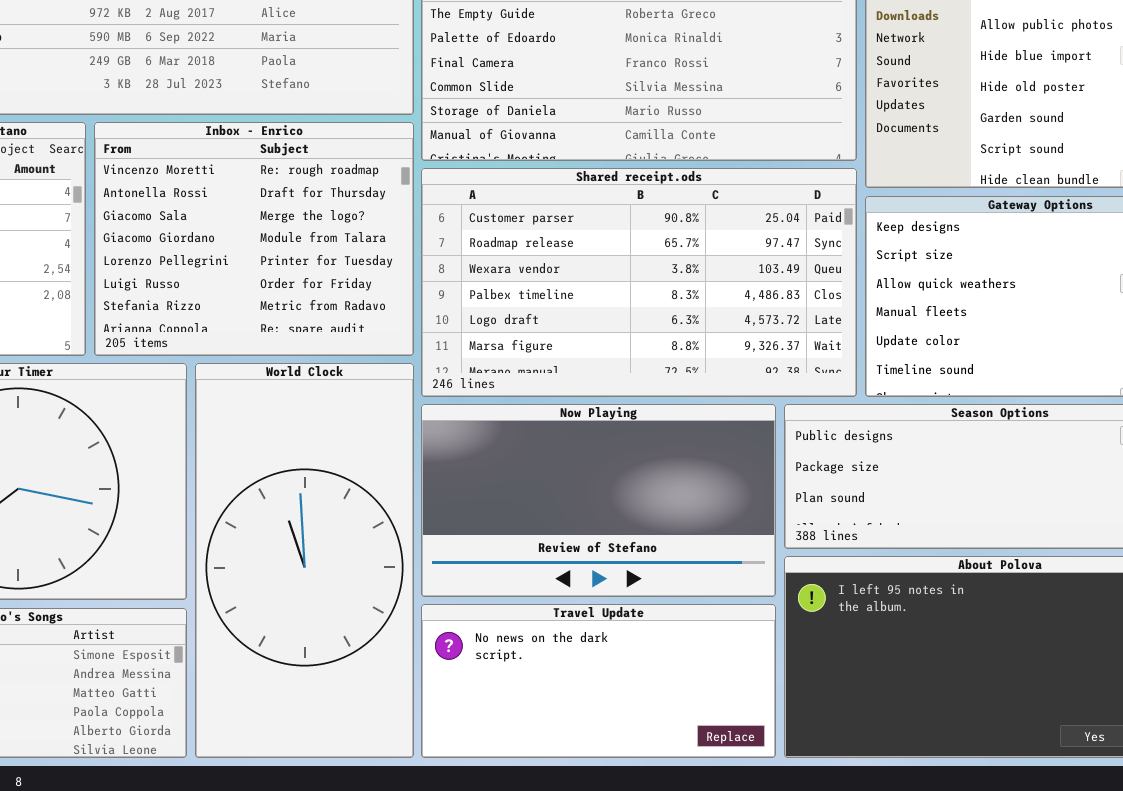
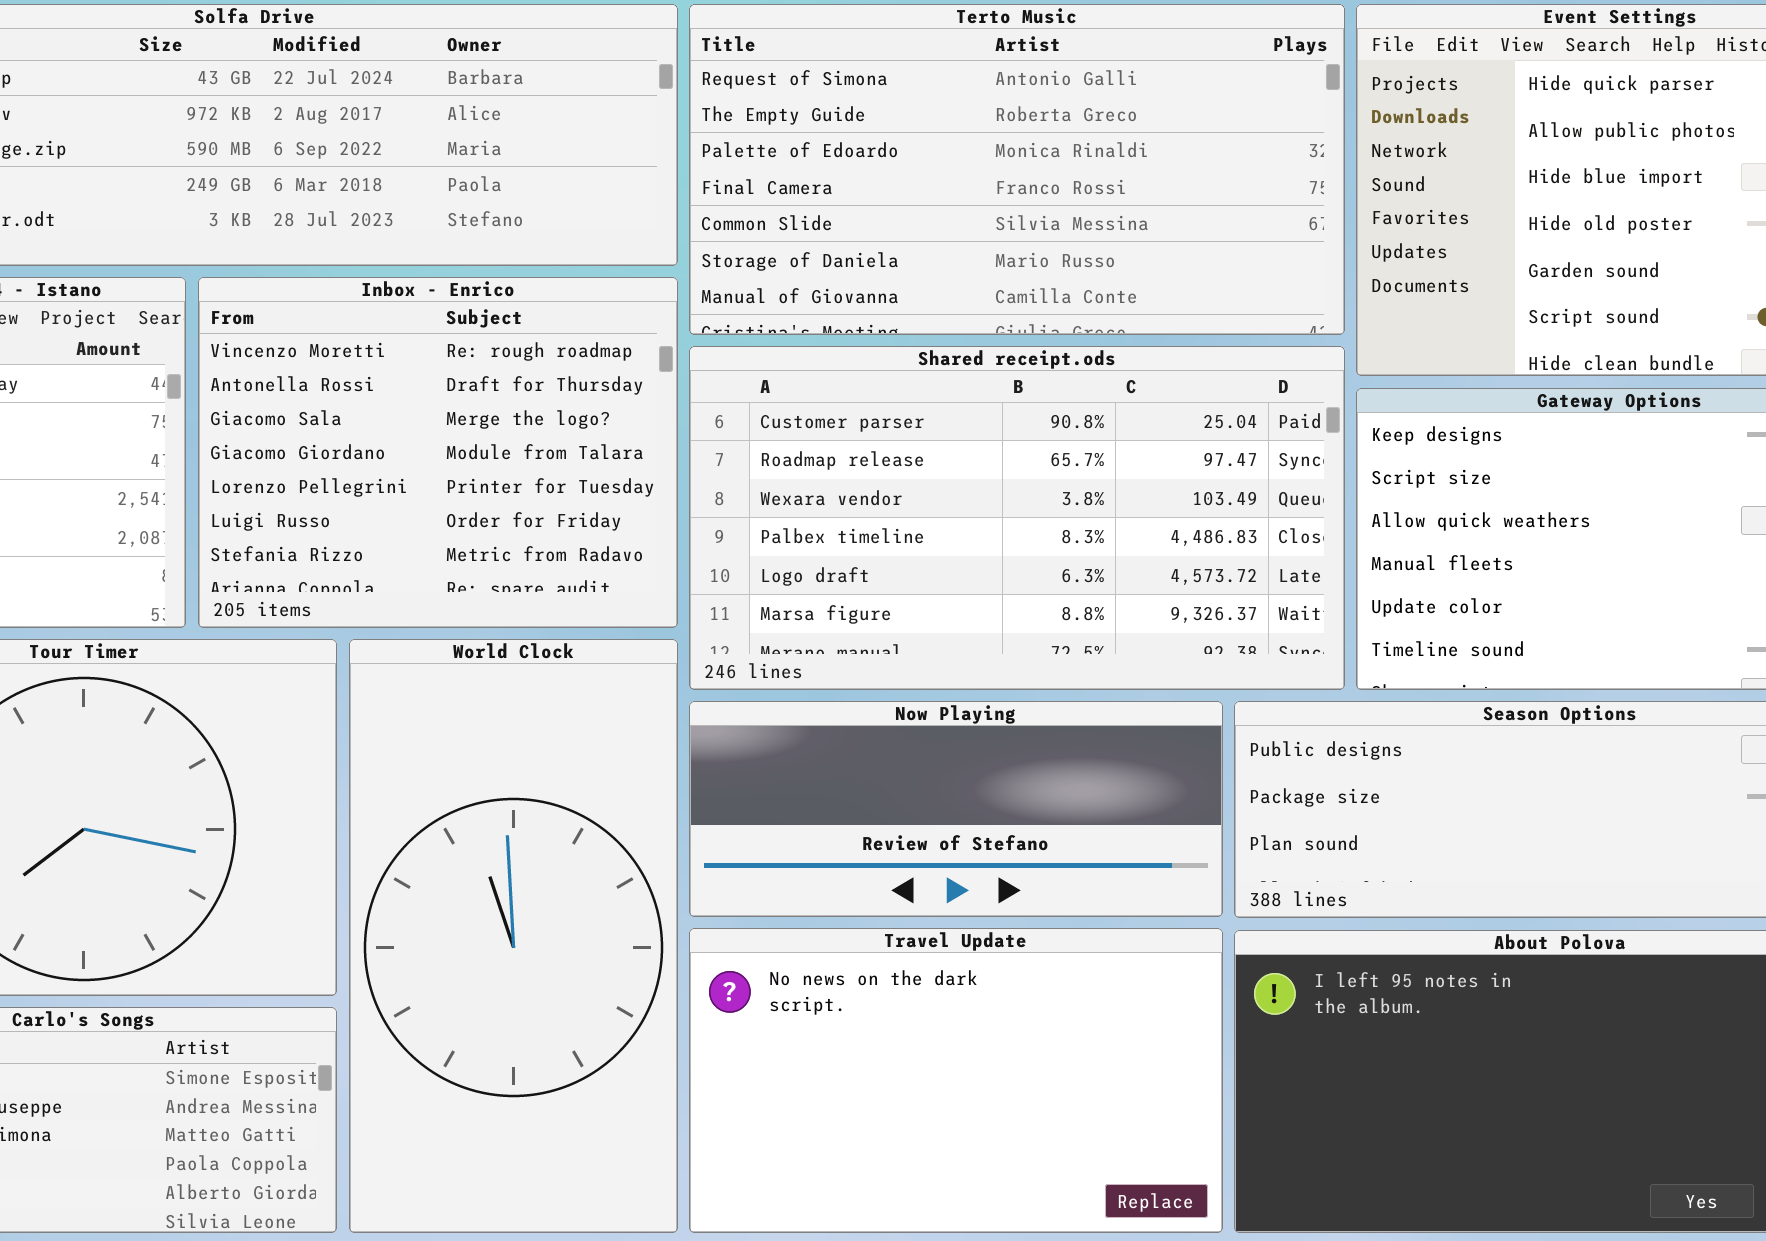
Now Playing: [421,404,776,597] -> [689,701,1223,917], resized
Travel Update: [421,604,776,758] -> [689,928,1223,1233], resized

